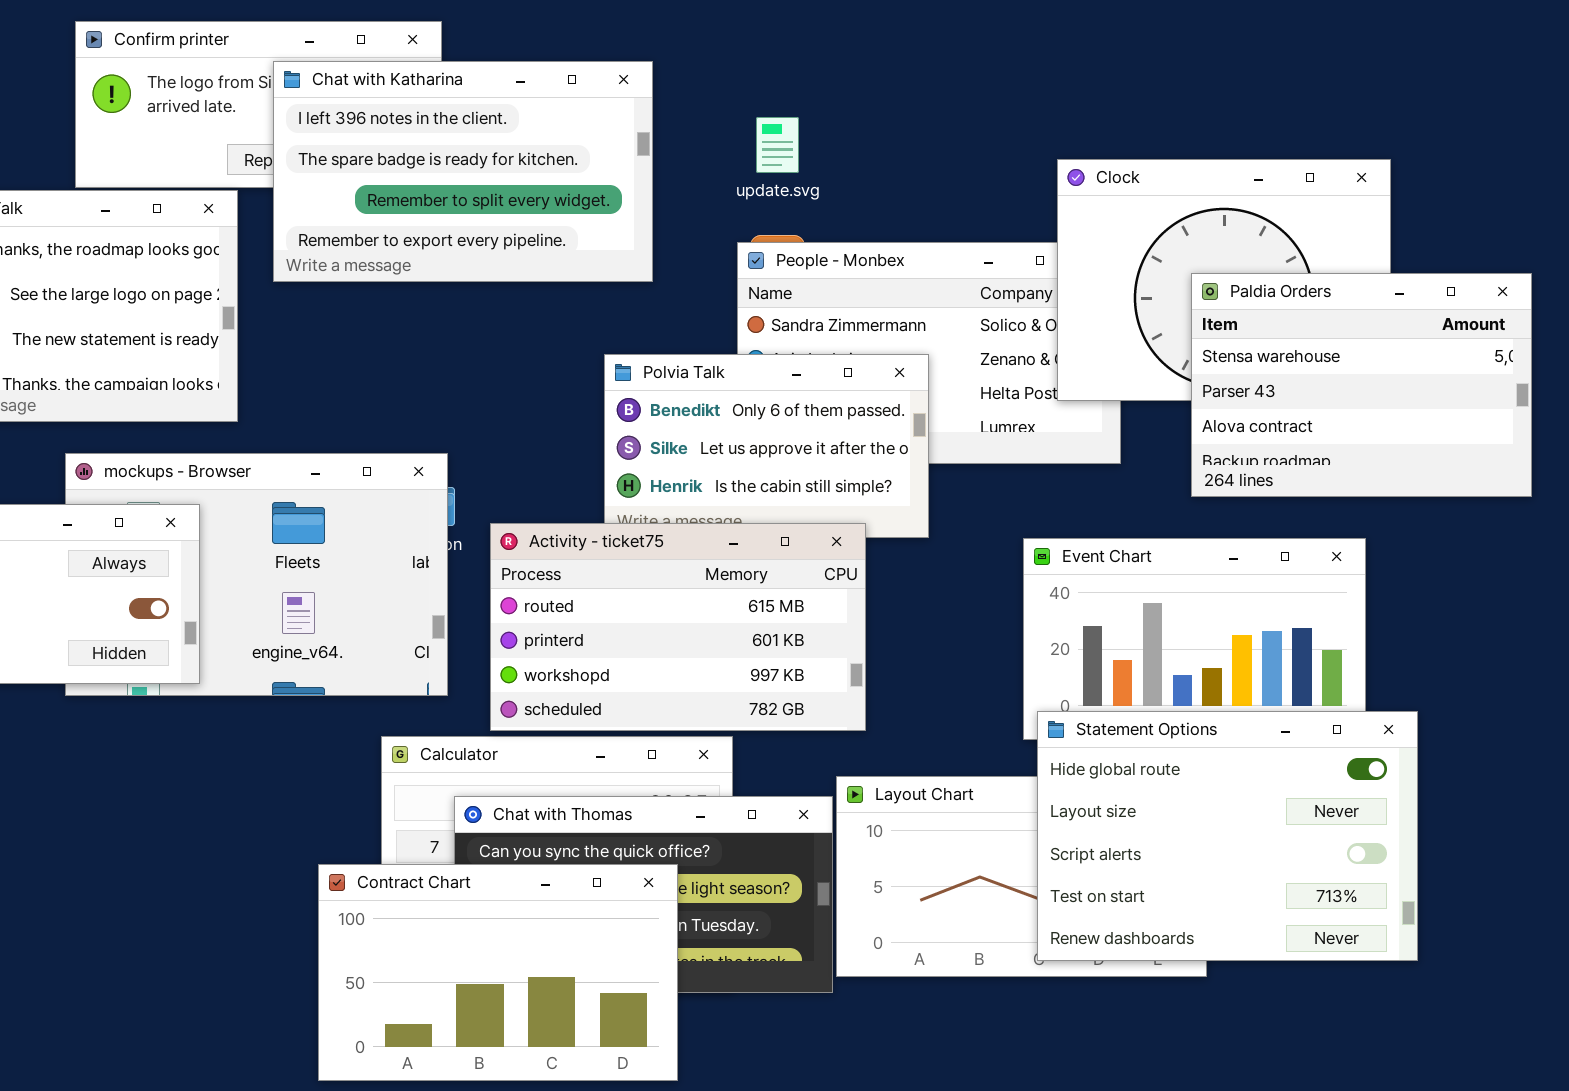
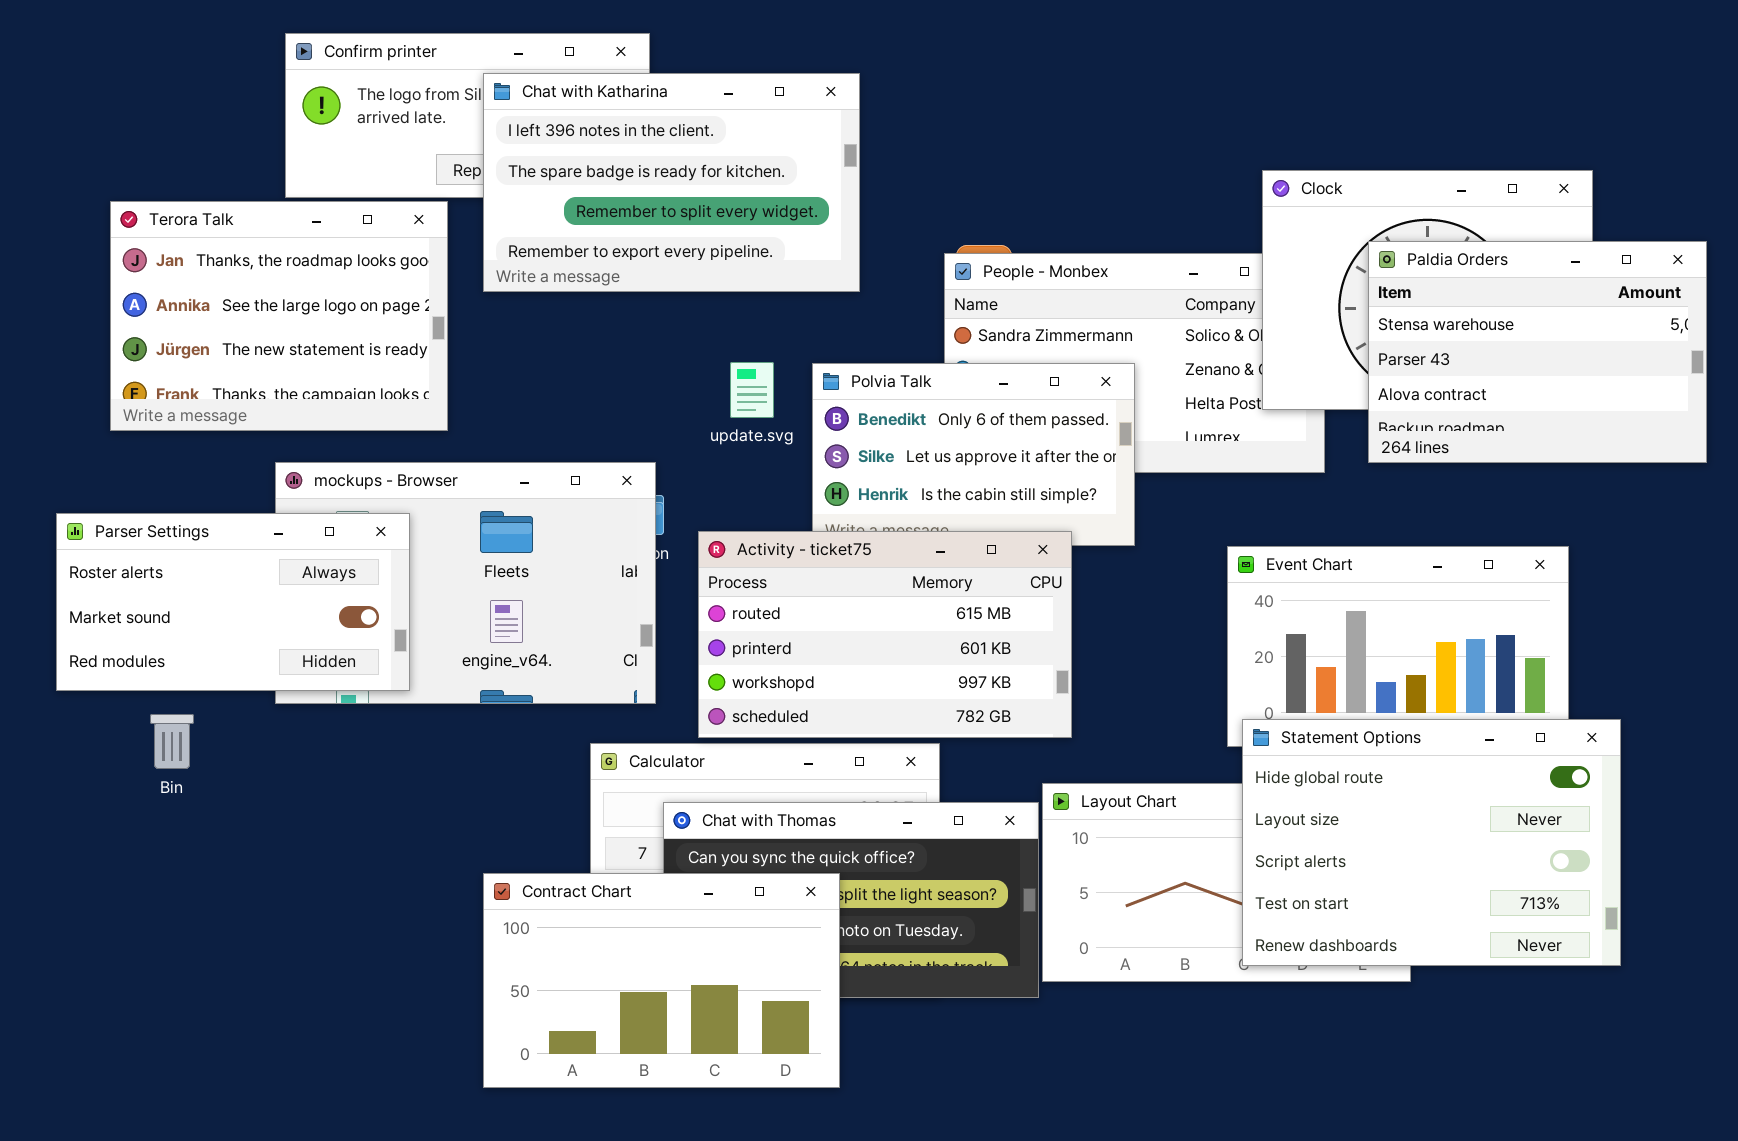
update.svg: [756,117,799,173] -> [730,362,774,418], moved
Paldia Orders: [1191,273,1532,497] -> [1368,241,1707,463], moved
Contract Chart: [318,864,678,1081] -> [483,873,840,1088], moved

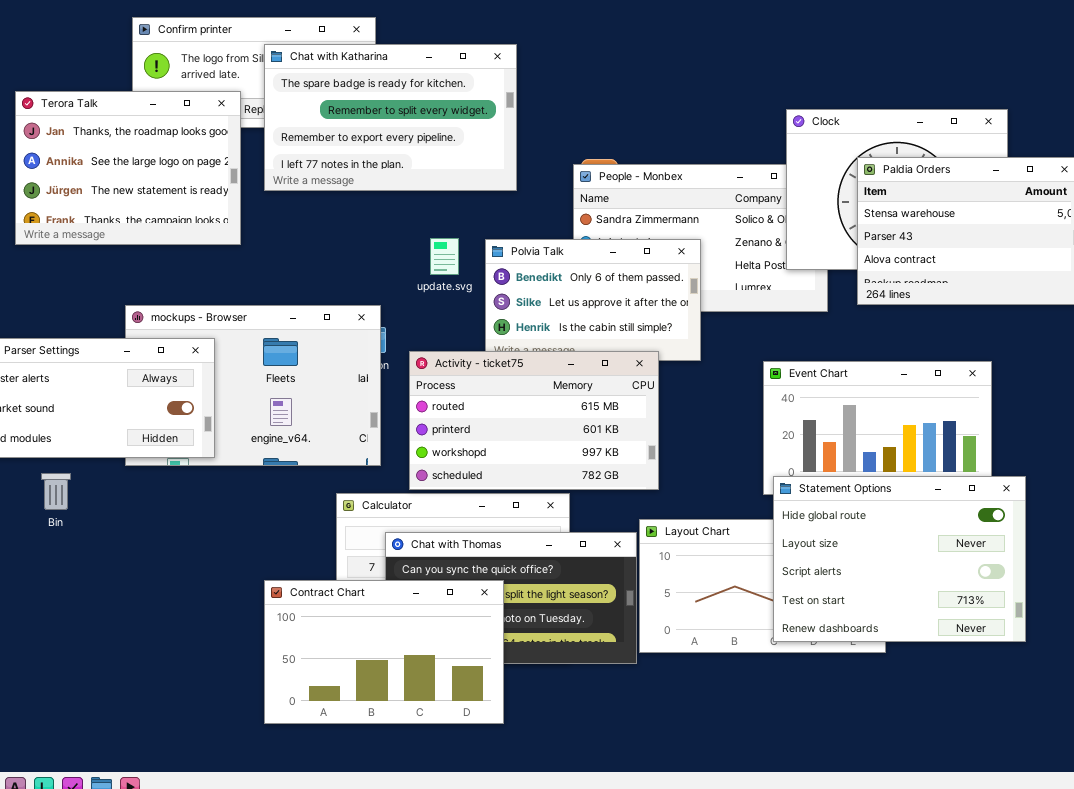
Chat with Katharina: [483,73,860,292] -> [264,44,517,191], scrolled down 1 row
Terora Talk: [110,201,448,431] -> [15,91,241,245], moved

